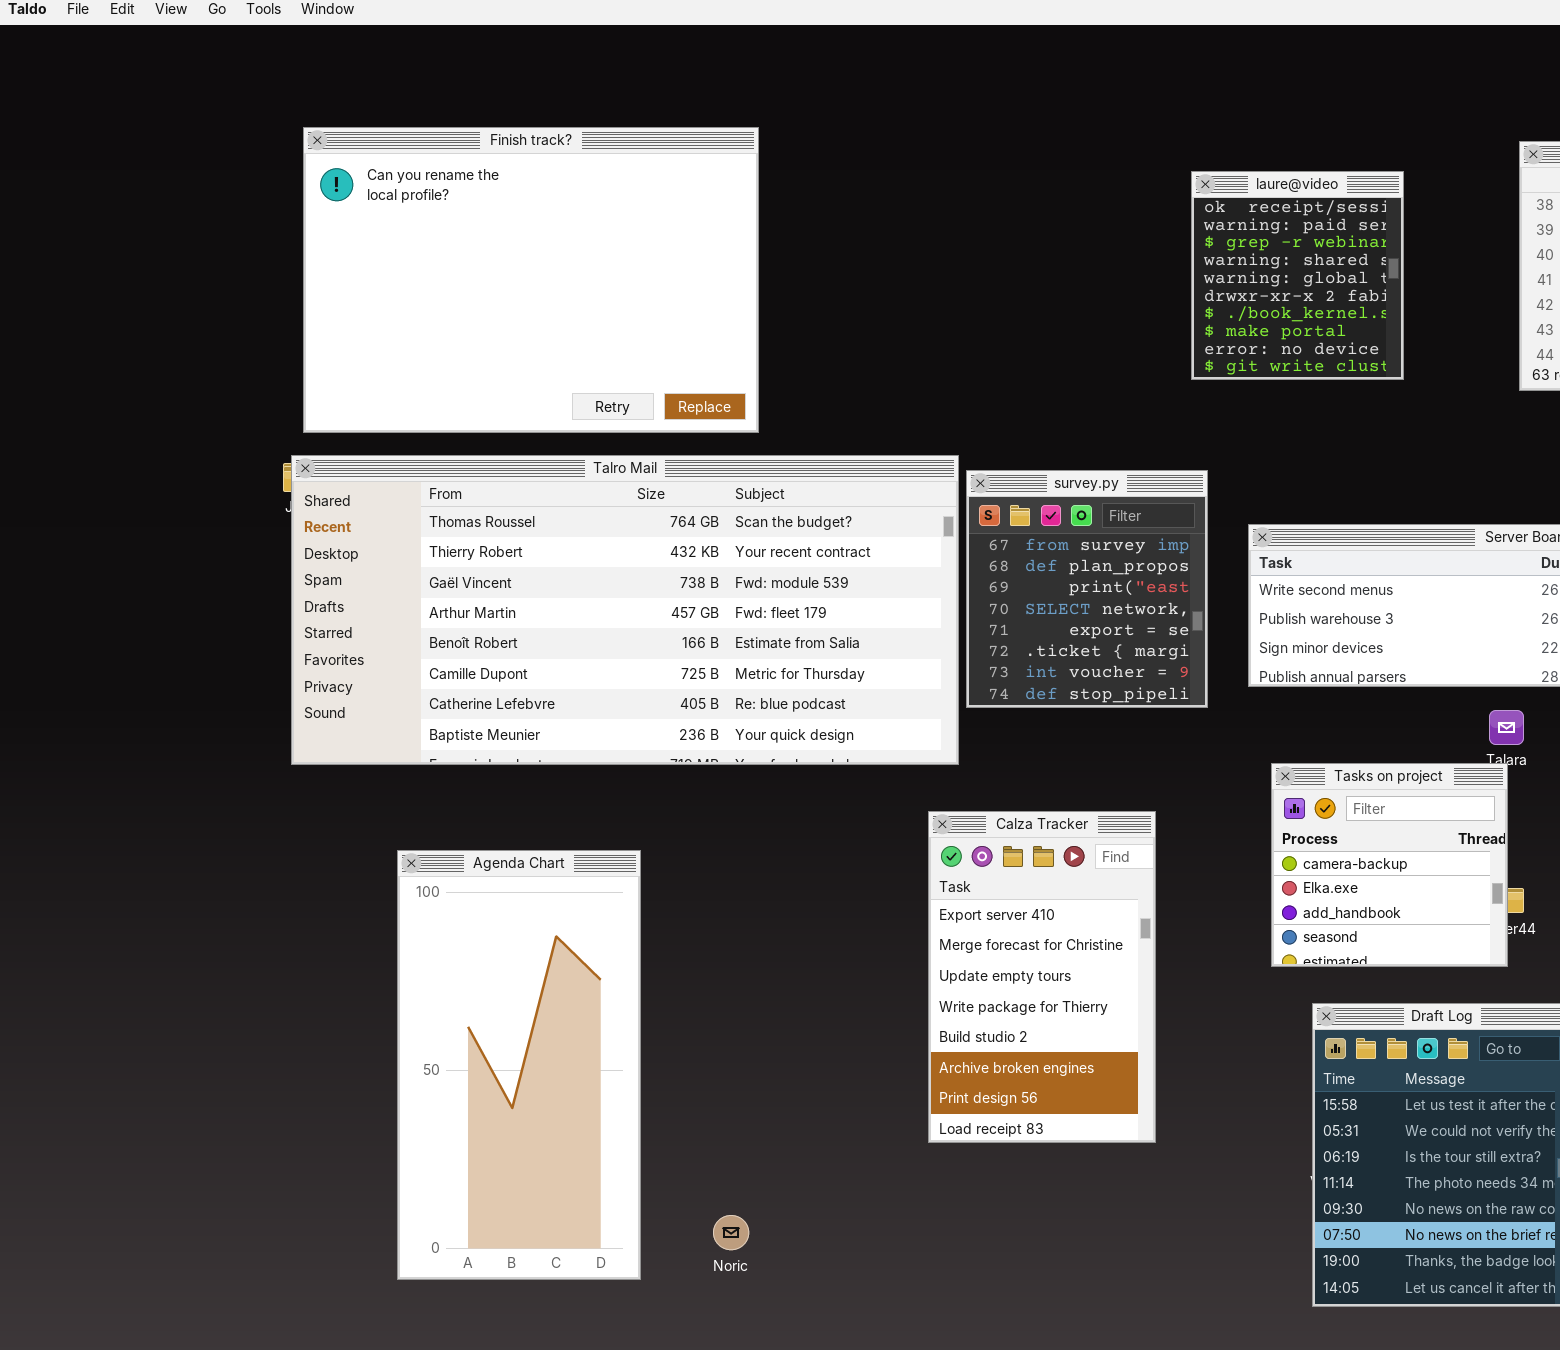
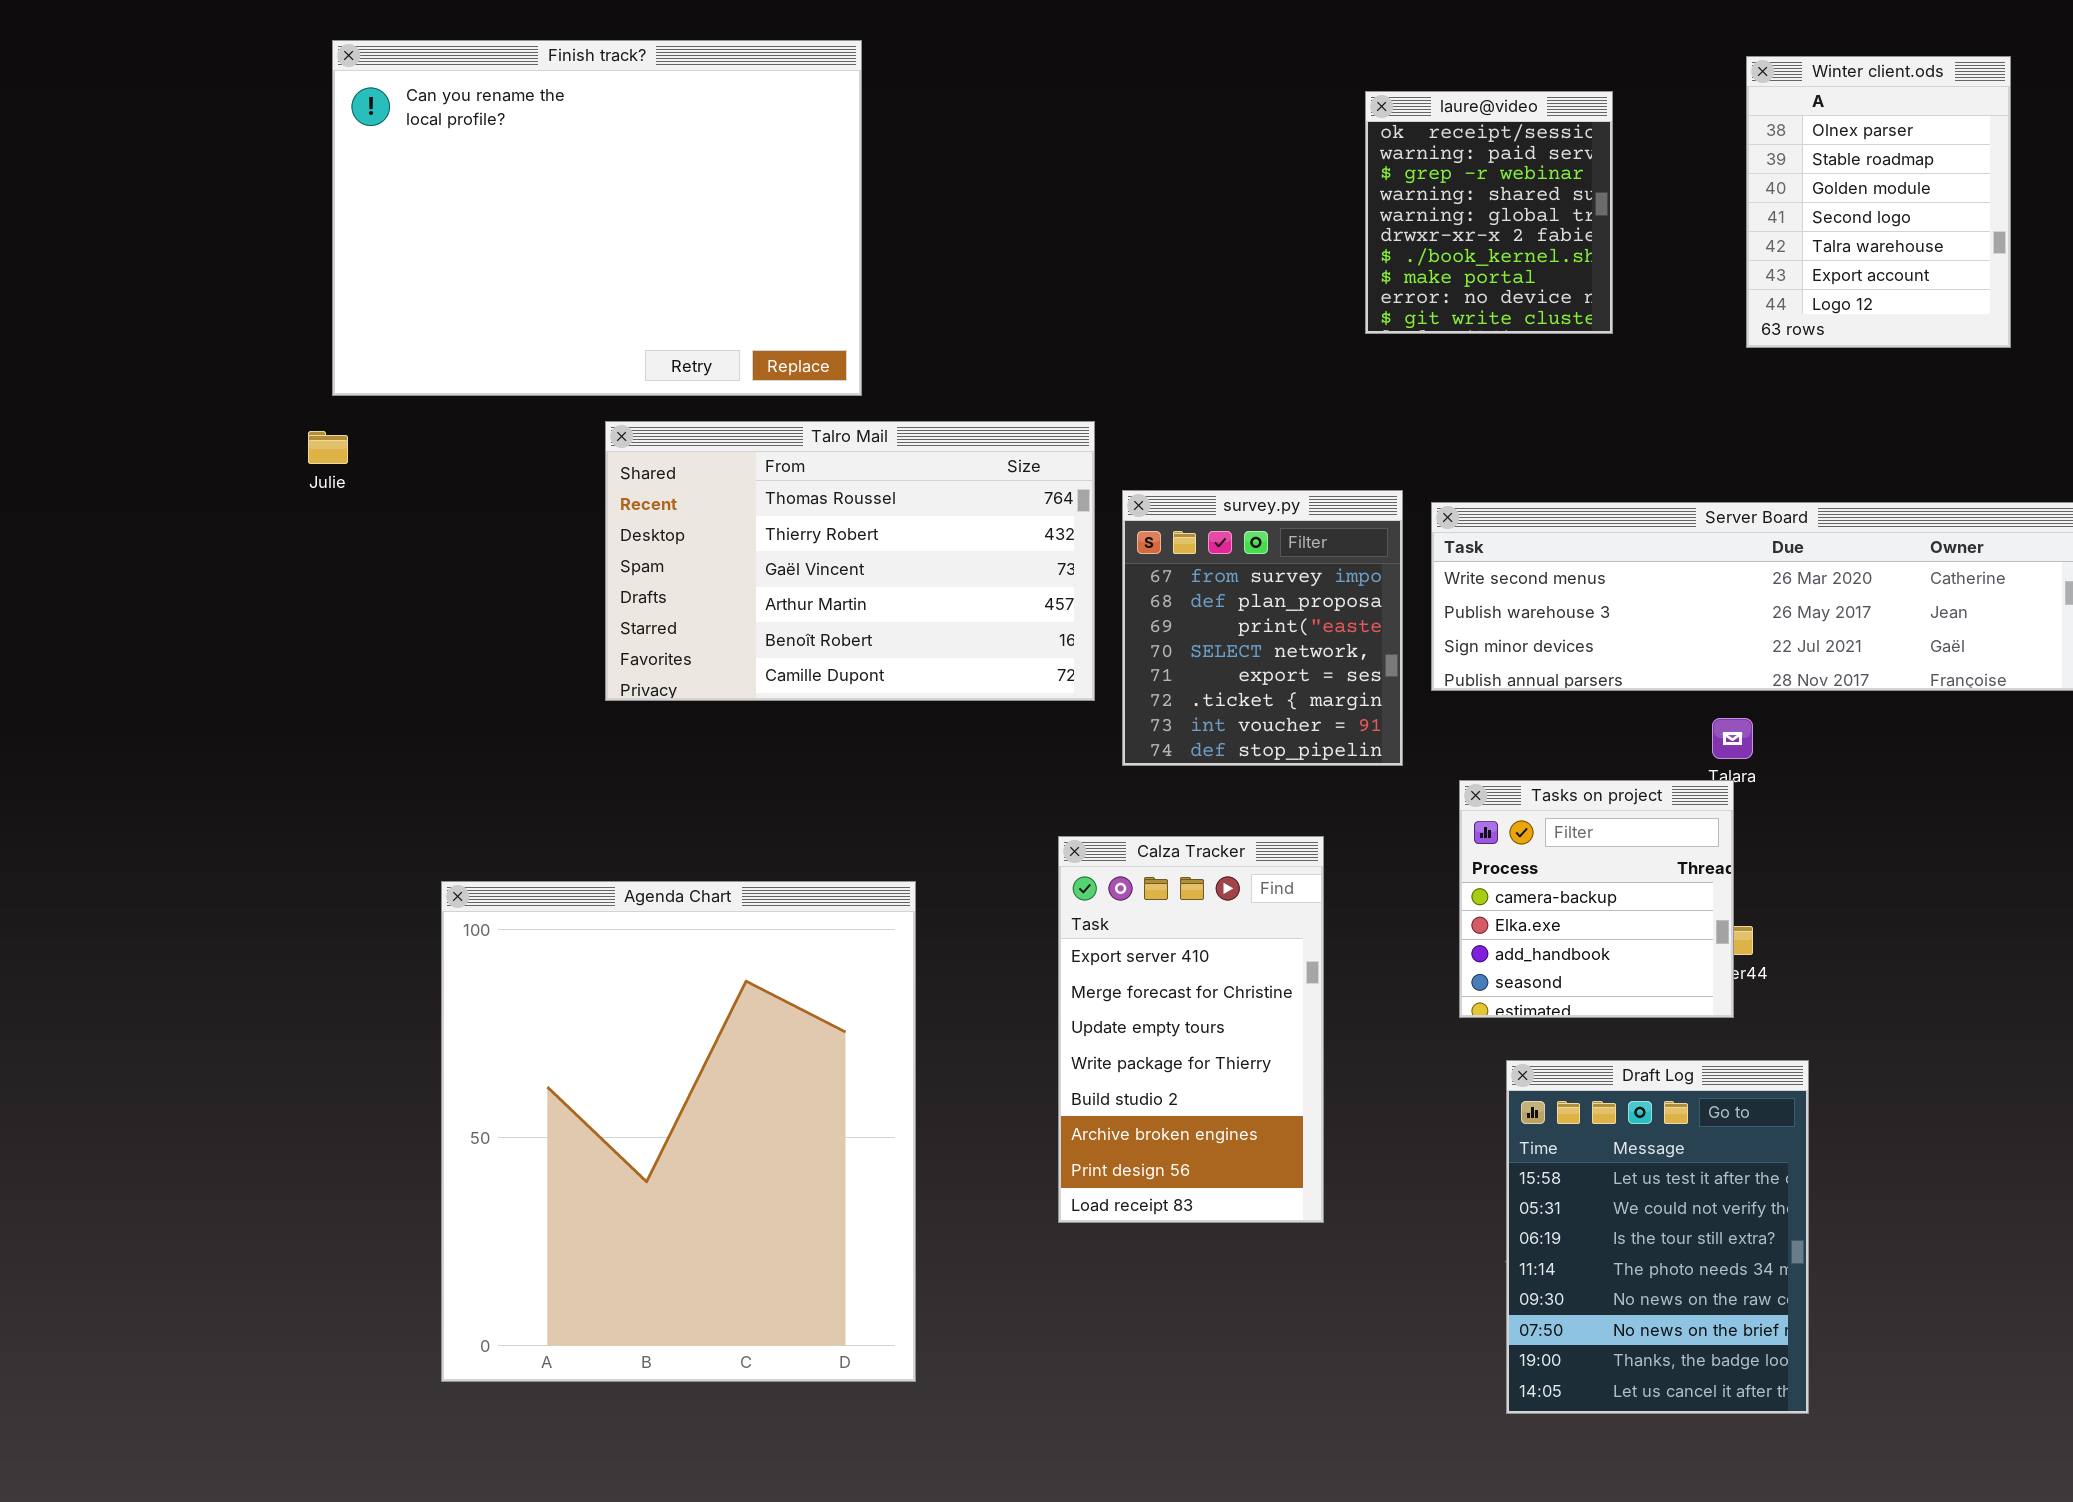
Talro Mail: [291,455,959,765] -> [605,421,1095,701], resized
survey.py: [966,470,1208,708] -> [1122,490,1403,766], moved
Agenda Chart: [397,850,641,1280] -> [441,881,916,1382], resized

